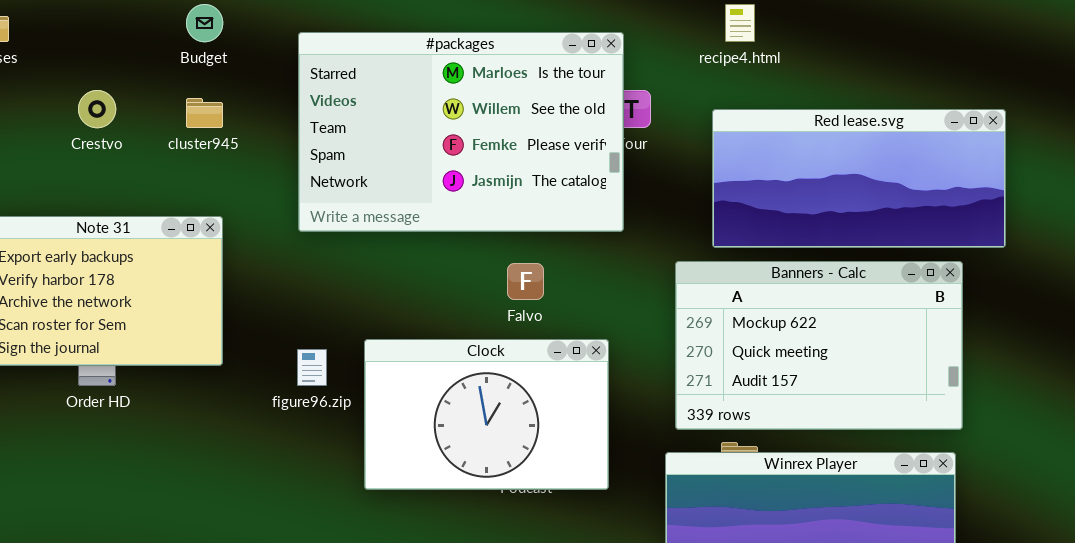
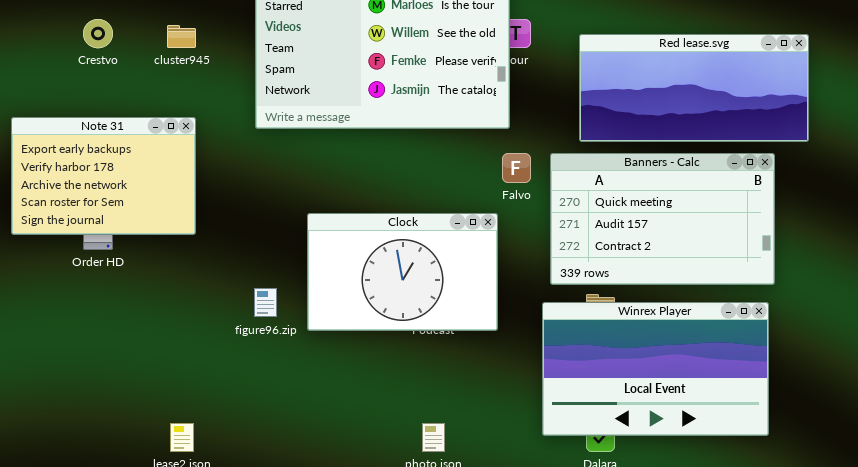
Banners - Calc: [675,261,963,430] -> [550,153,775,285], scrolled down 1 row
Falvo: [507,263,544,300] -> [502,153,531,183], moved
figure96.zip: [297,349,327,386] -> [254,288,277,317], moved

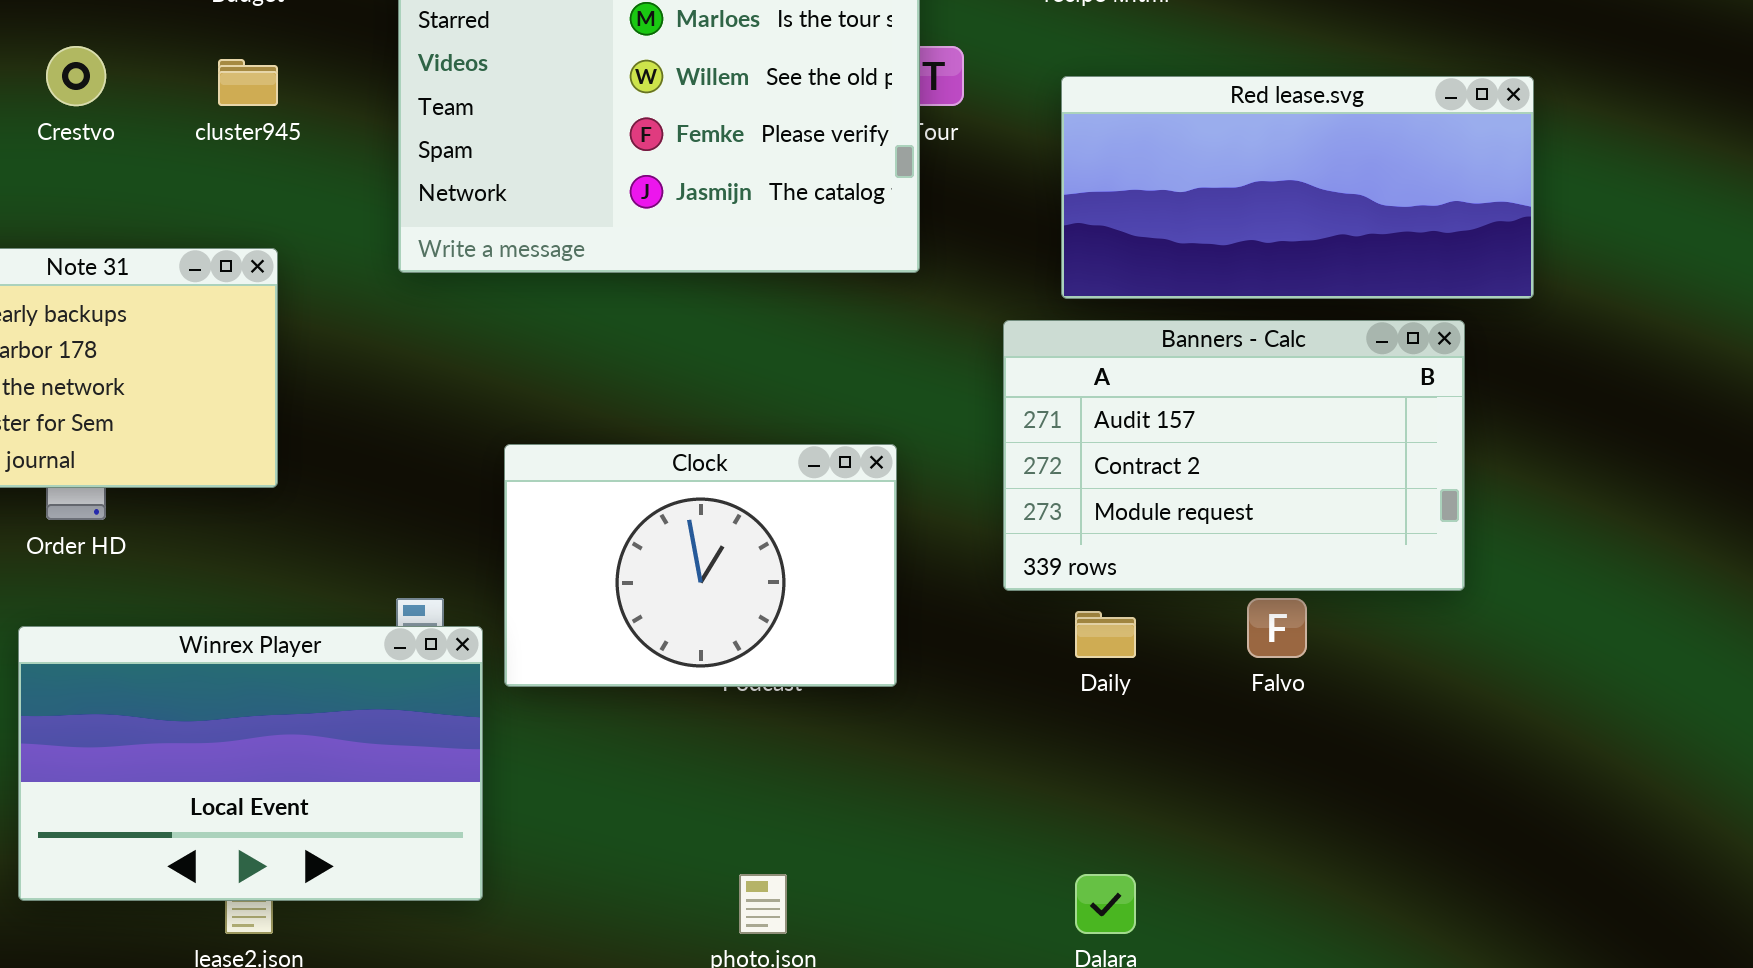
Banners - Calc: [550,153,775,285] -> [1003,320,1465,591], scrolled down 1 row
Falvo: [502,153,531,183] -> [1247,598,1307,658], moved
Winrex Player: [542,302,769,436] -> [18,626,483,901], moved

